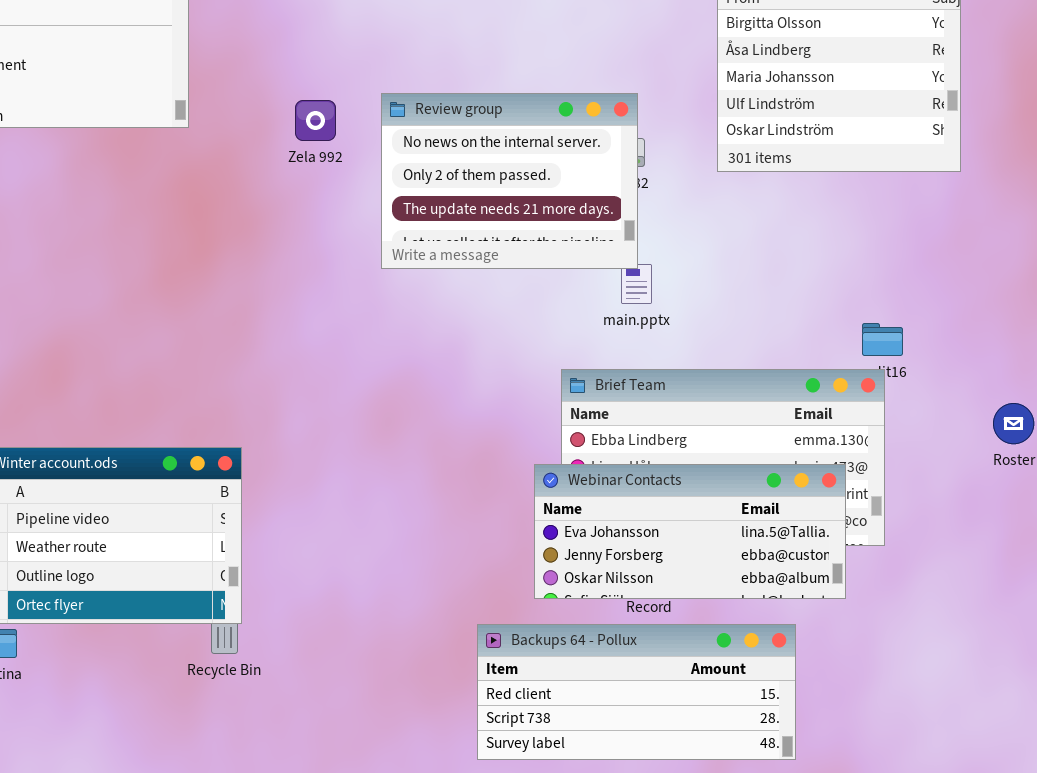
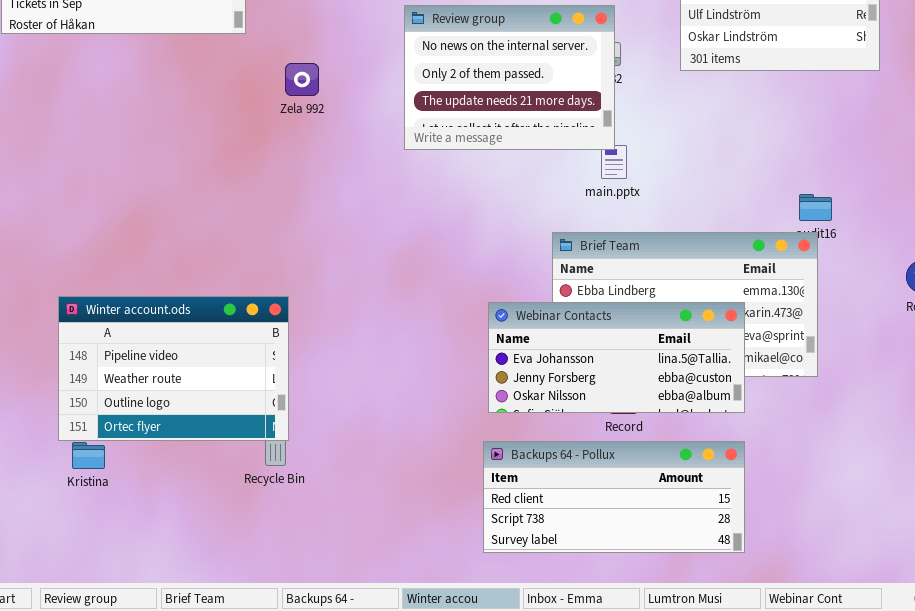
Zela 992: [295,100,336,141] -> [285,63,319,96], moved
Webinar Contacts: [534,464,846,599] -> [488,302,745,413], moved

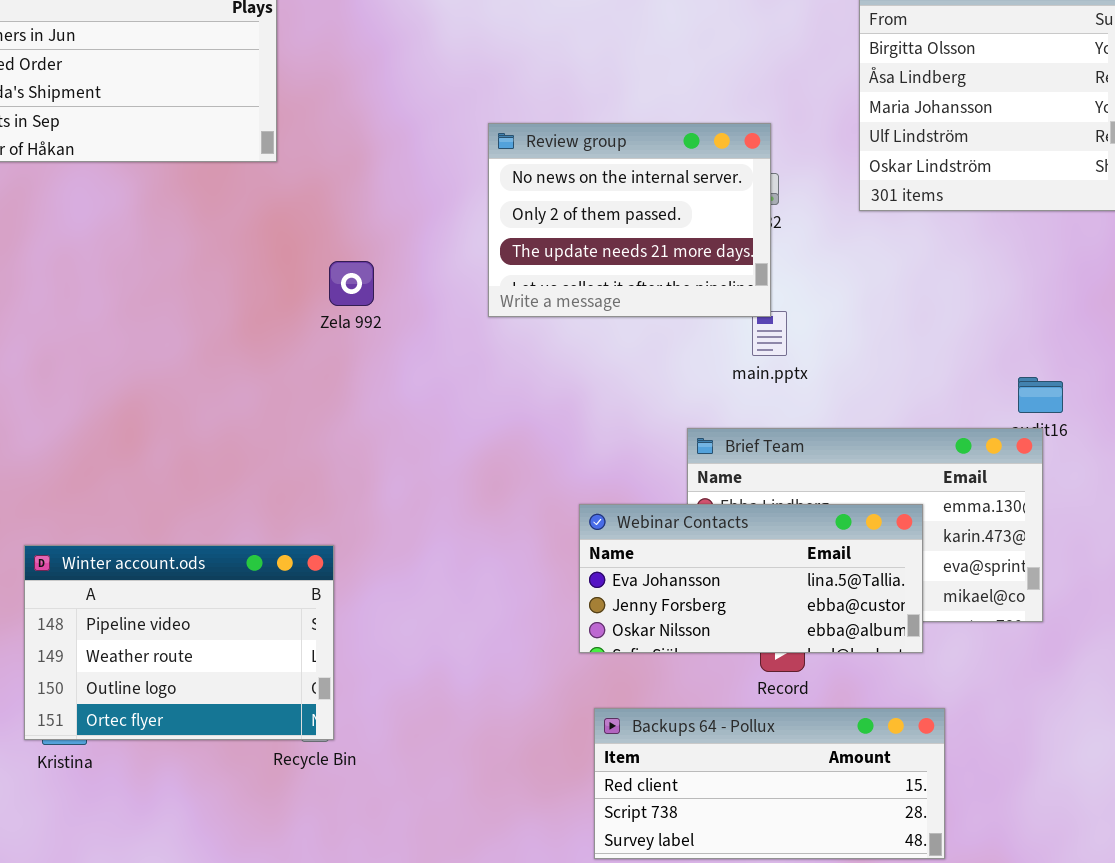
Zela 992: [285,63,319,96] -> [329,261,374,306], moved
Winter account.ods: [58,296,289,441] -> [24,545,334,740], moved
Webinar Contacts: [488,302,745,413] -> [579,504,923,653], moved

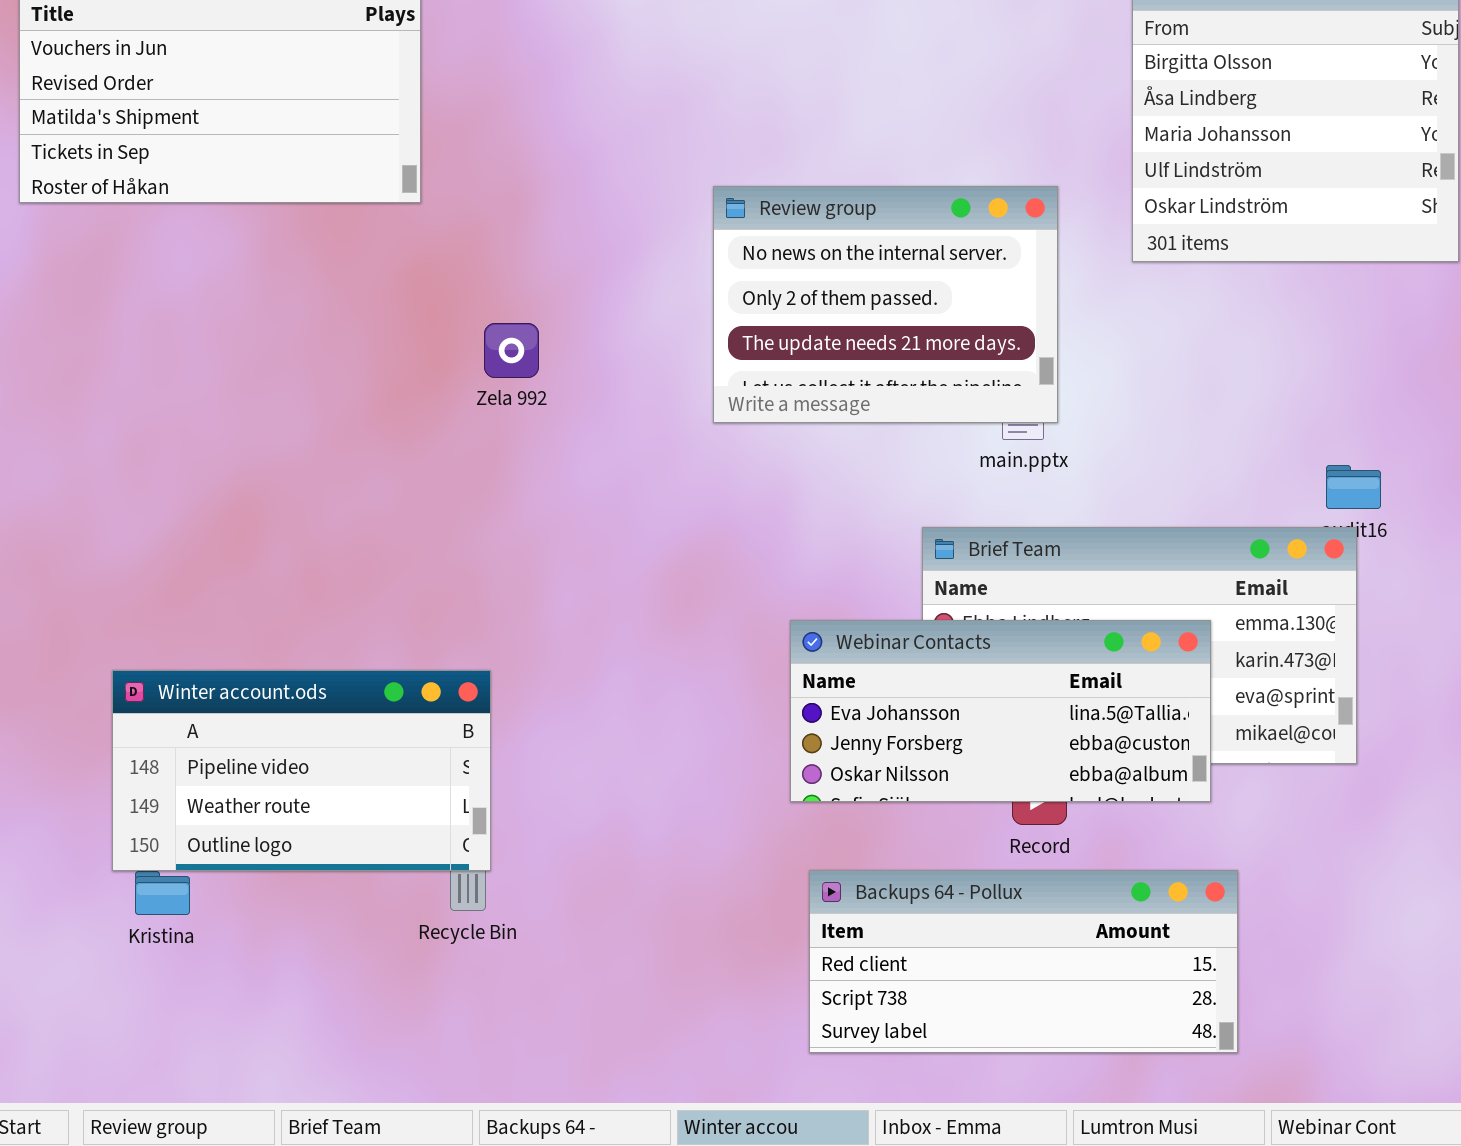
Review group: [488,123,771,317] -> [713,186,1058,423], moved
Winter account.ods: [24,545,334,740] -> [112,670,491,871], resized

